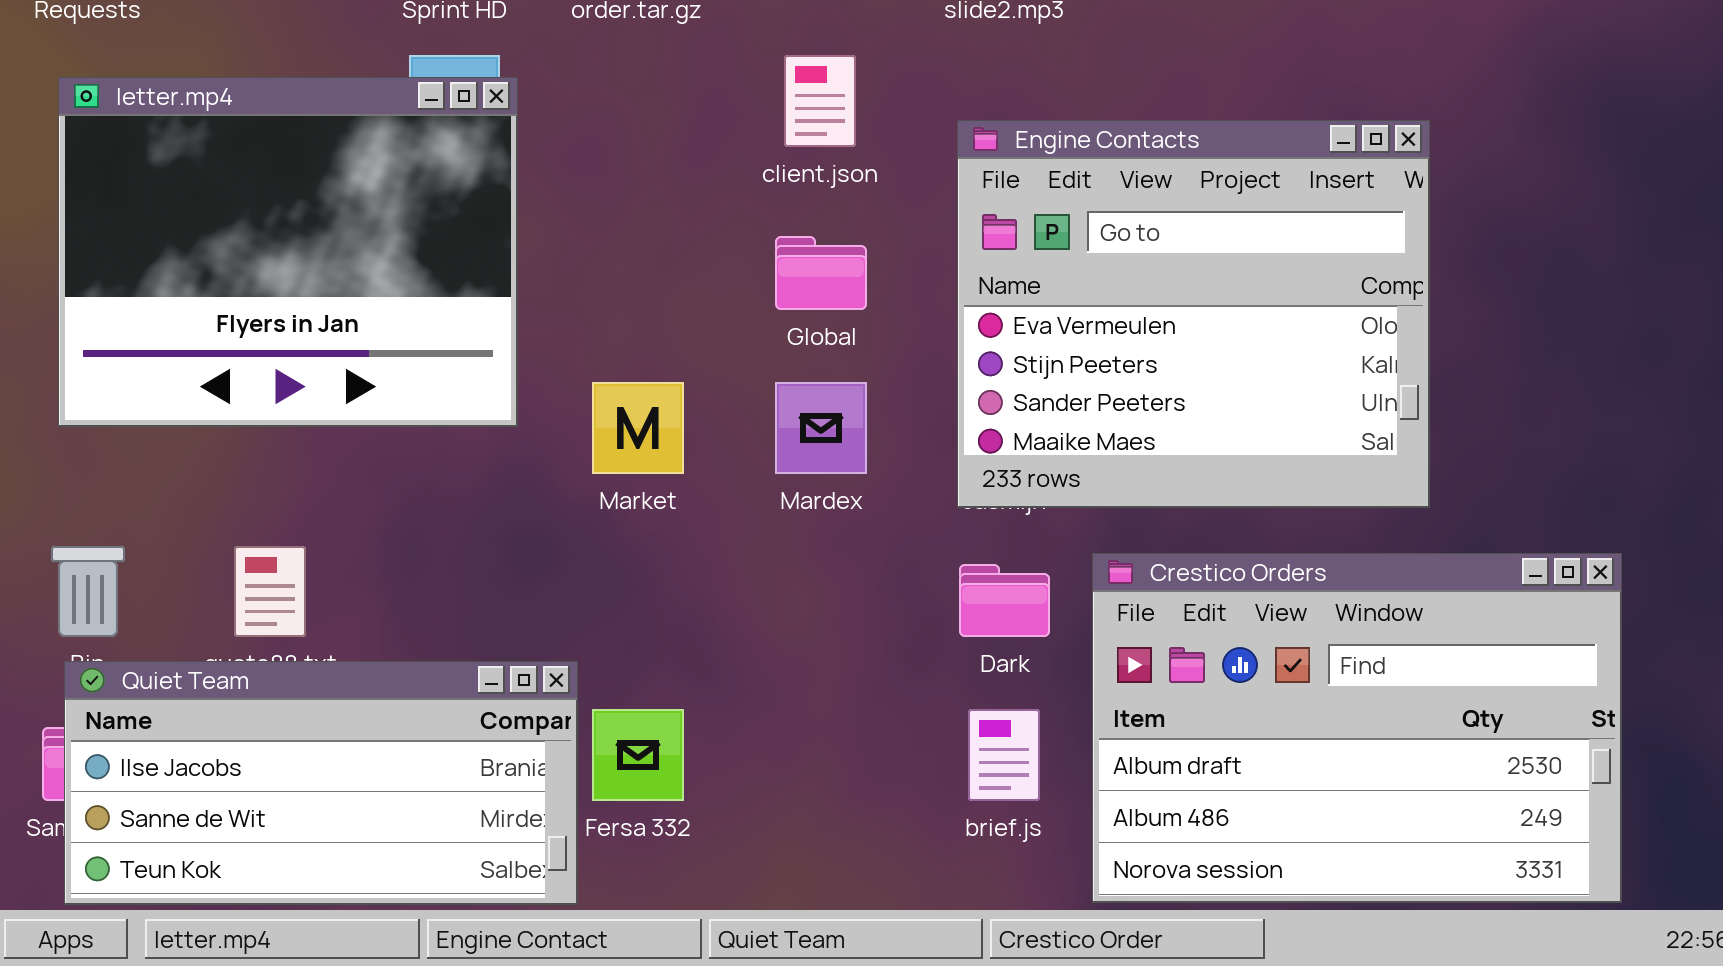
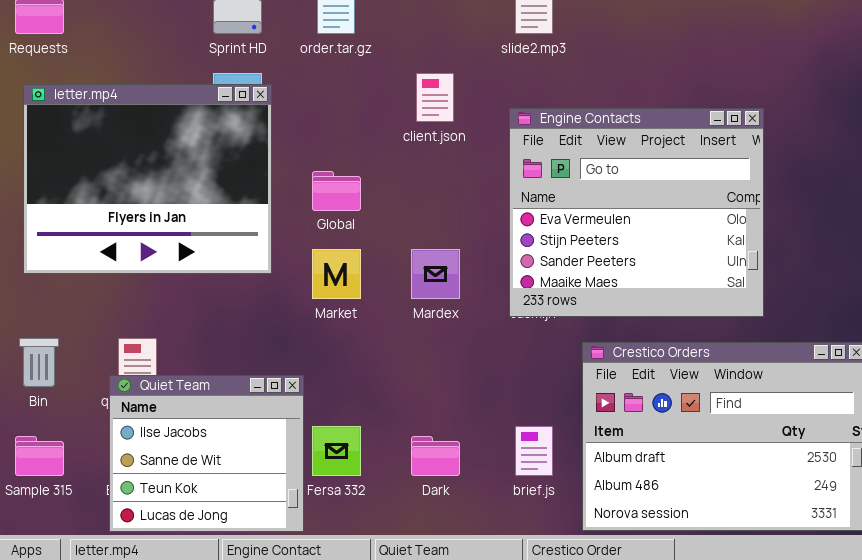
Global: [775,236,867,310] -> [312,171,361,211], moved
Dark: [959,564,1050,637] -> [411,436,460,476], moved
Quiet Team: [64,661,578,905] -> [109,375,304,532], resized

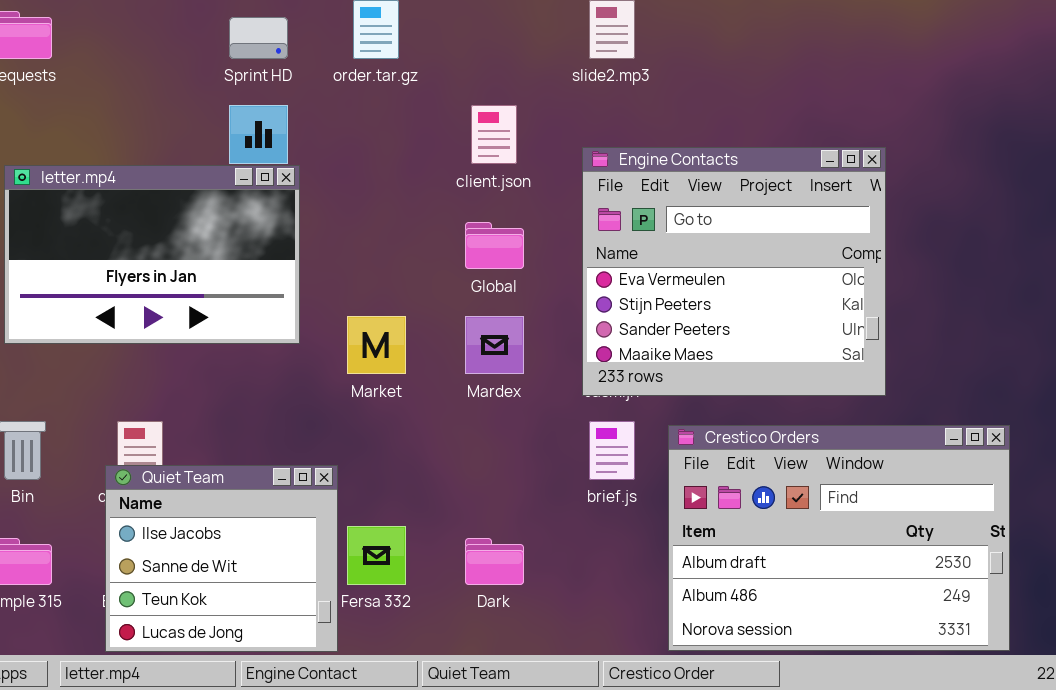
letter.mp4: [23,84,272,274] -> [4,165,300,344], resized
Global: [312,171,361,211] -> [465,222,524,269], moved
brief.js: [515,426,553,476] -> [589,421,635,480], moved

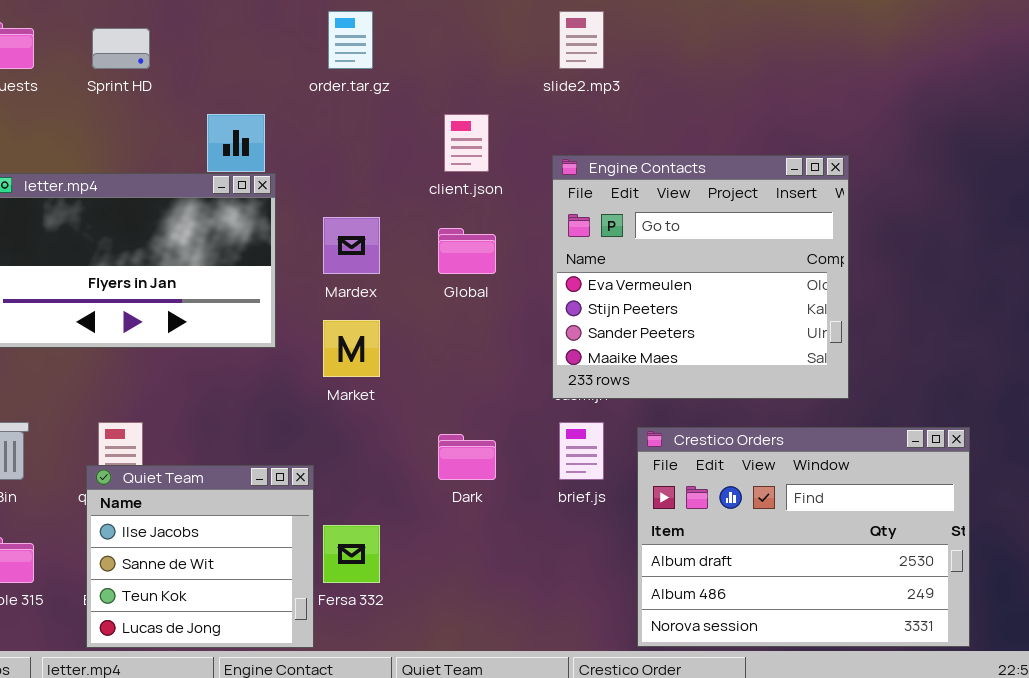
Sprint HD: [229,17,288,59] -> [92,28,150,69], moved
Mardex: [465,316,524,374] -> [323,217,380,274], moved
Dark: [465,538,524,585] -> [438,434,496,480], moved

